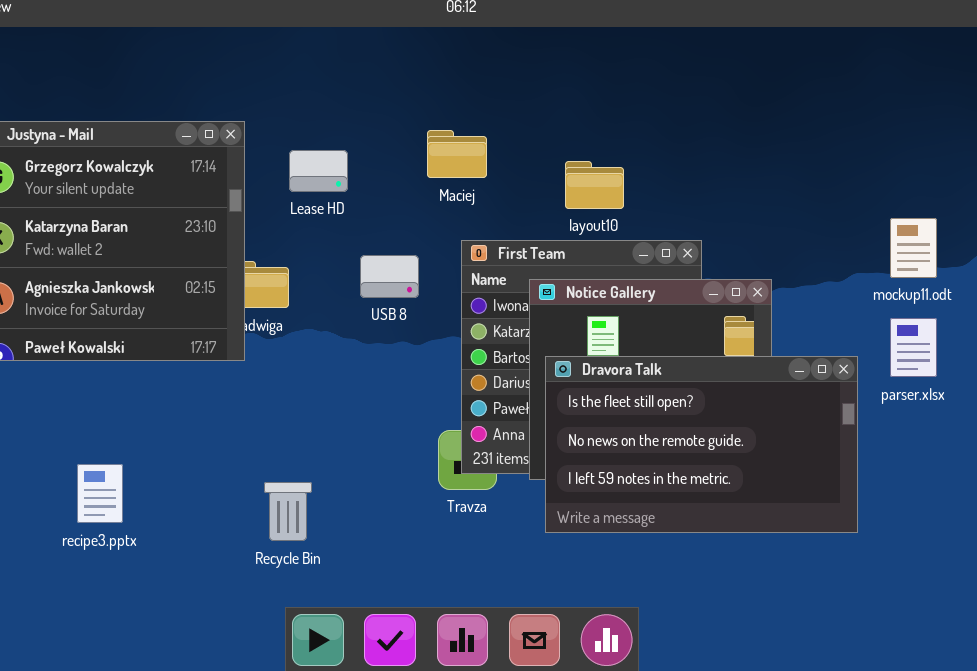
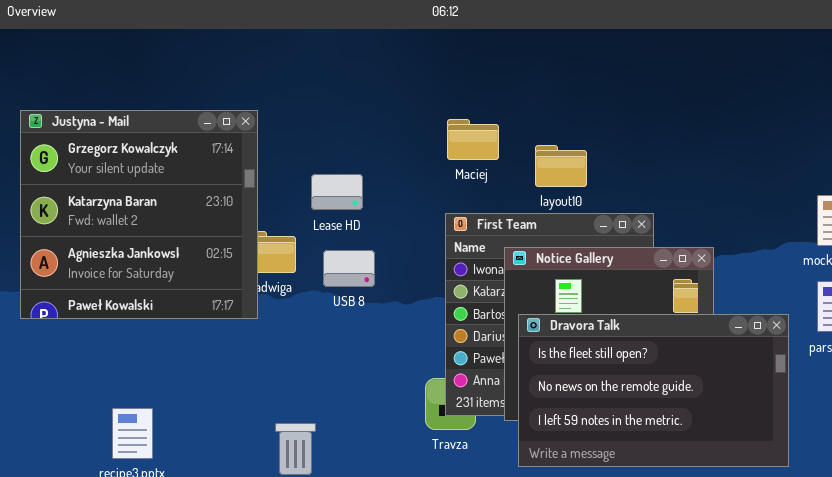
Maciej: [427,130,487,178] -> [447,119,499,160], moved
Lease HD: [289,150,348,192] -> [311,174,363,210], moved
USB 8: [360,255,419,298] -> [323,250,375,287], moved

